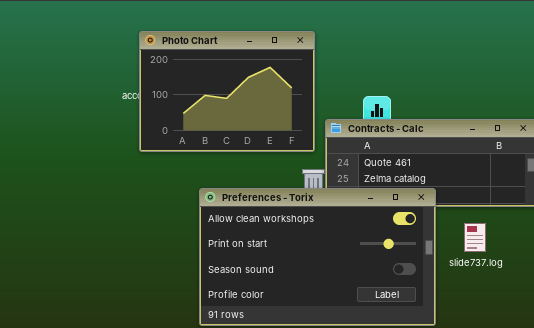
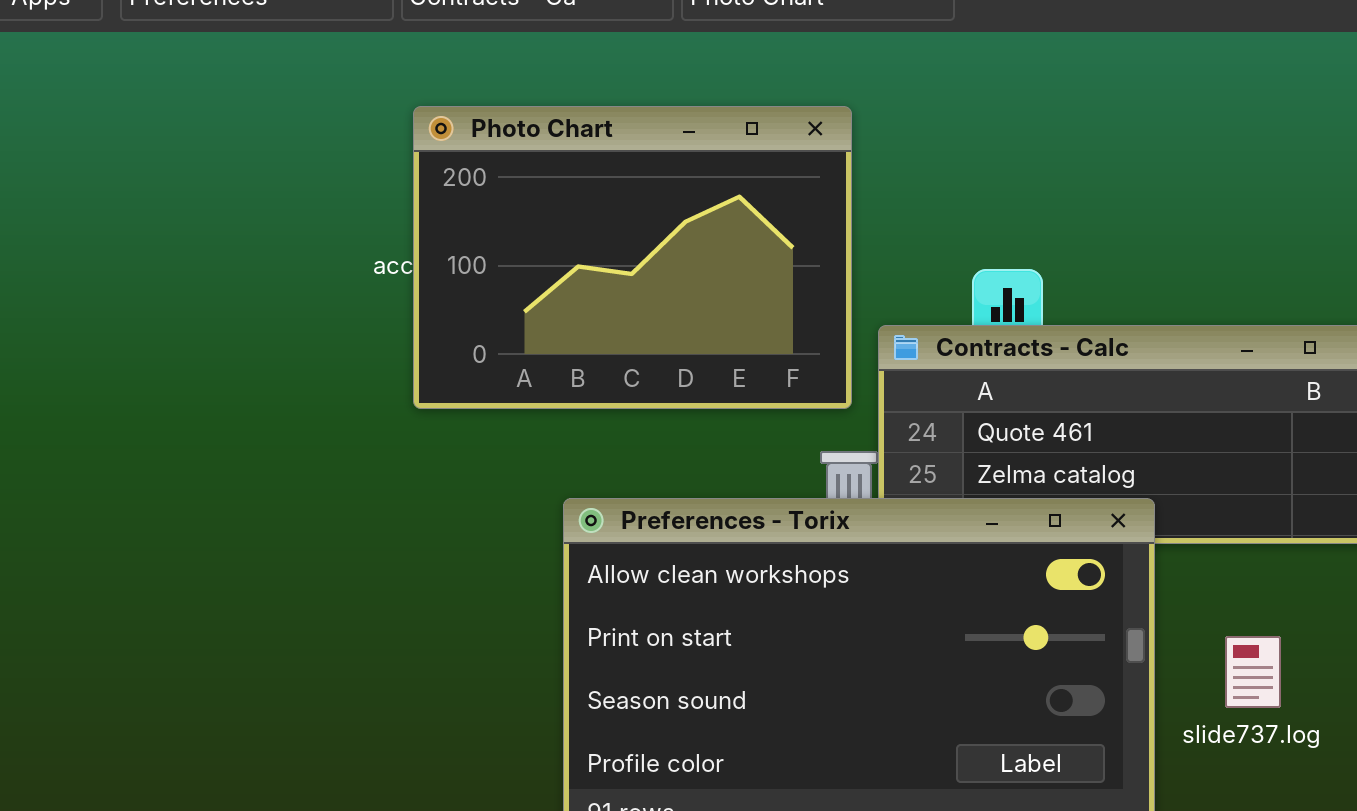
slide737.log: [464,223,486,252] -> [1225,636,1281,708], moved

